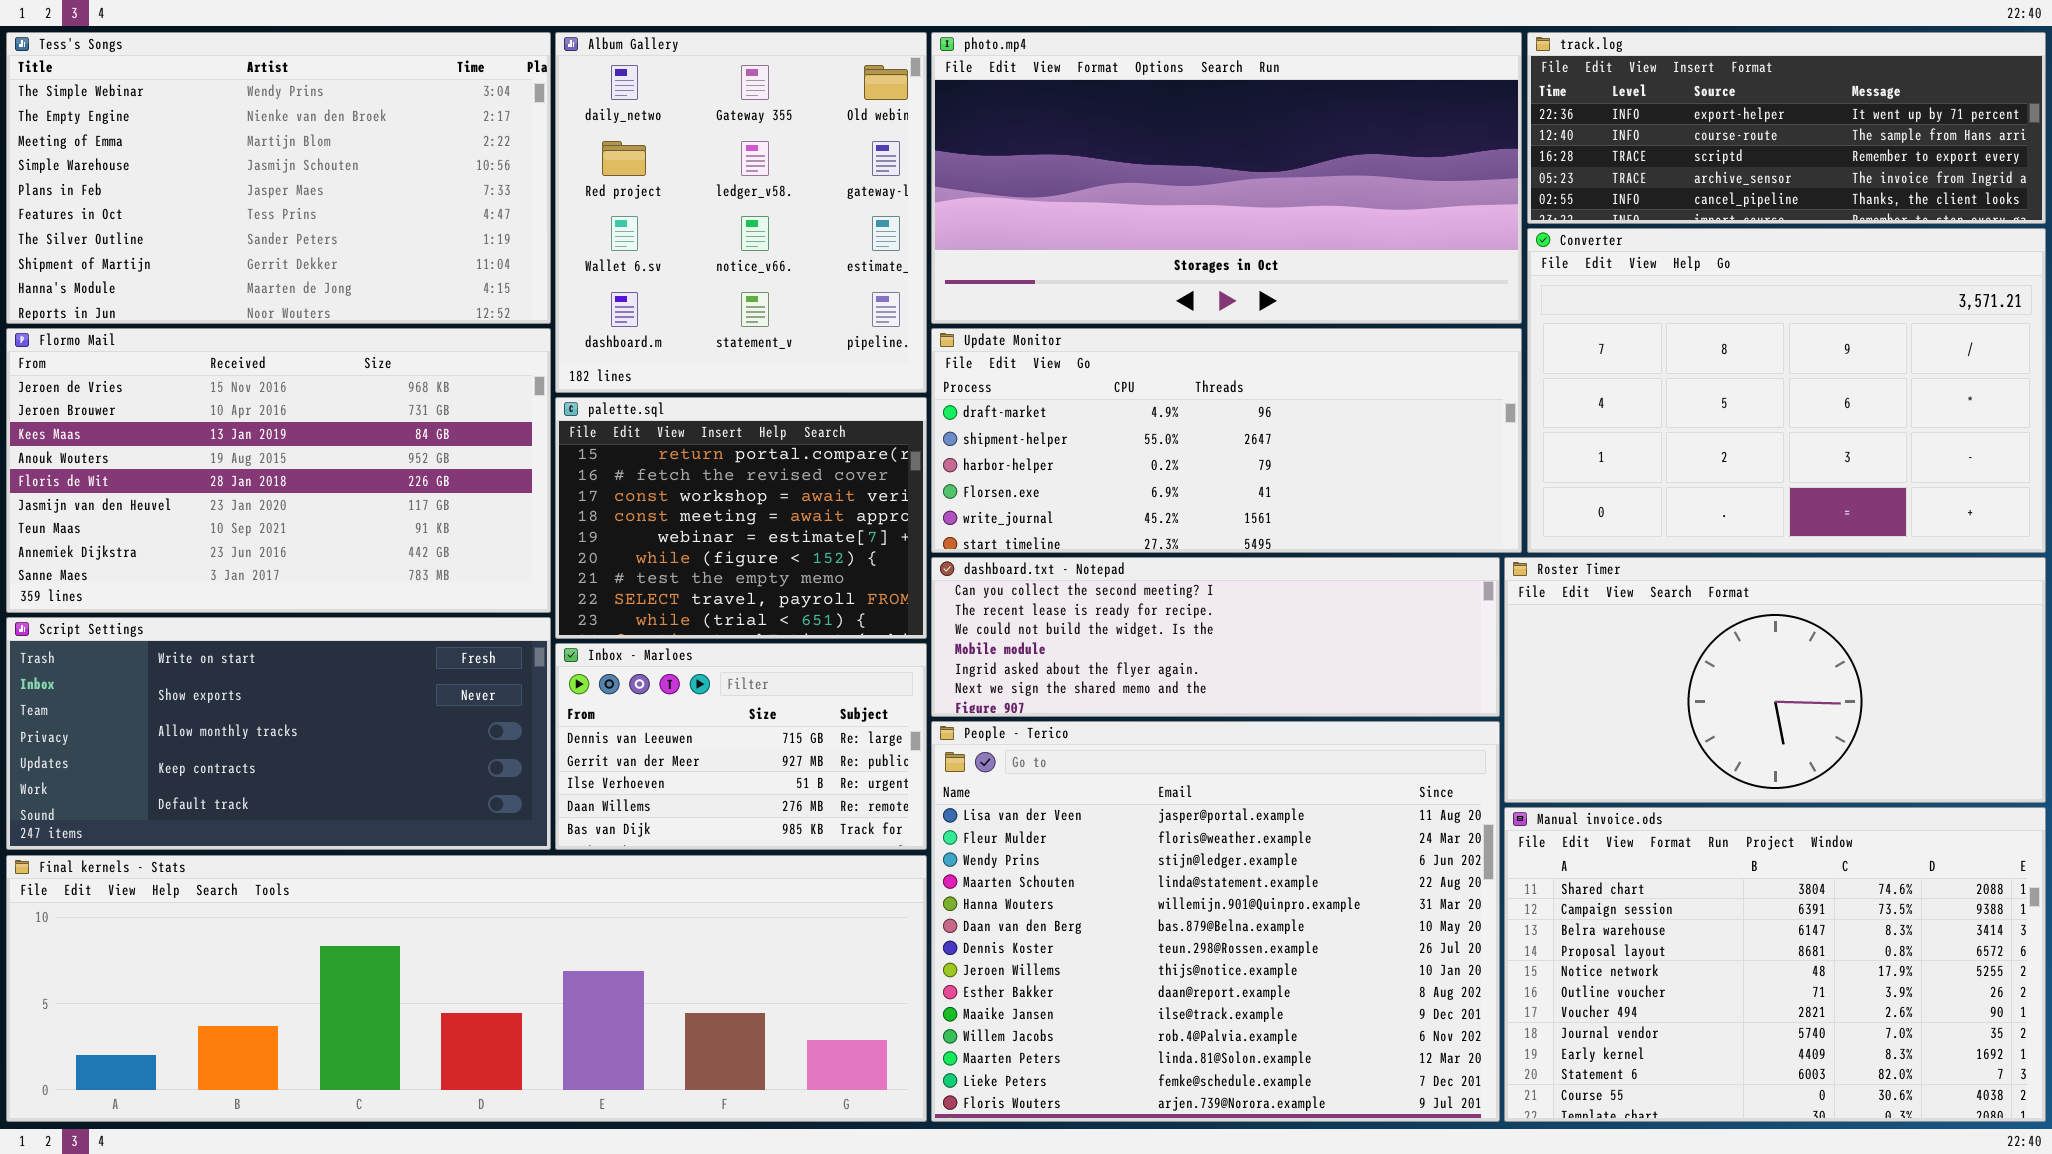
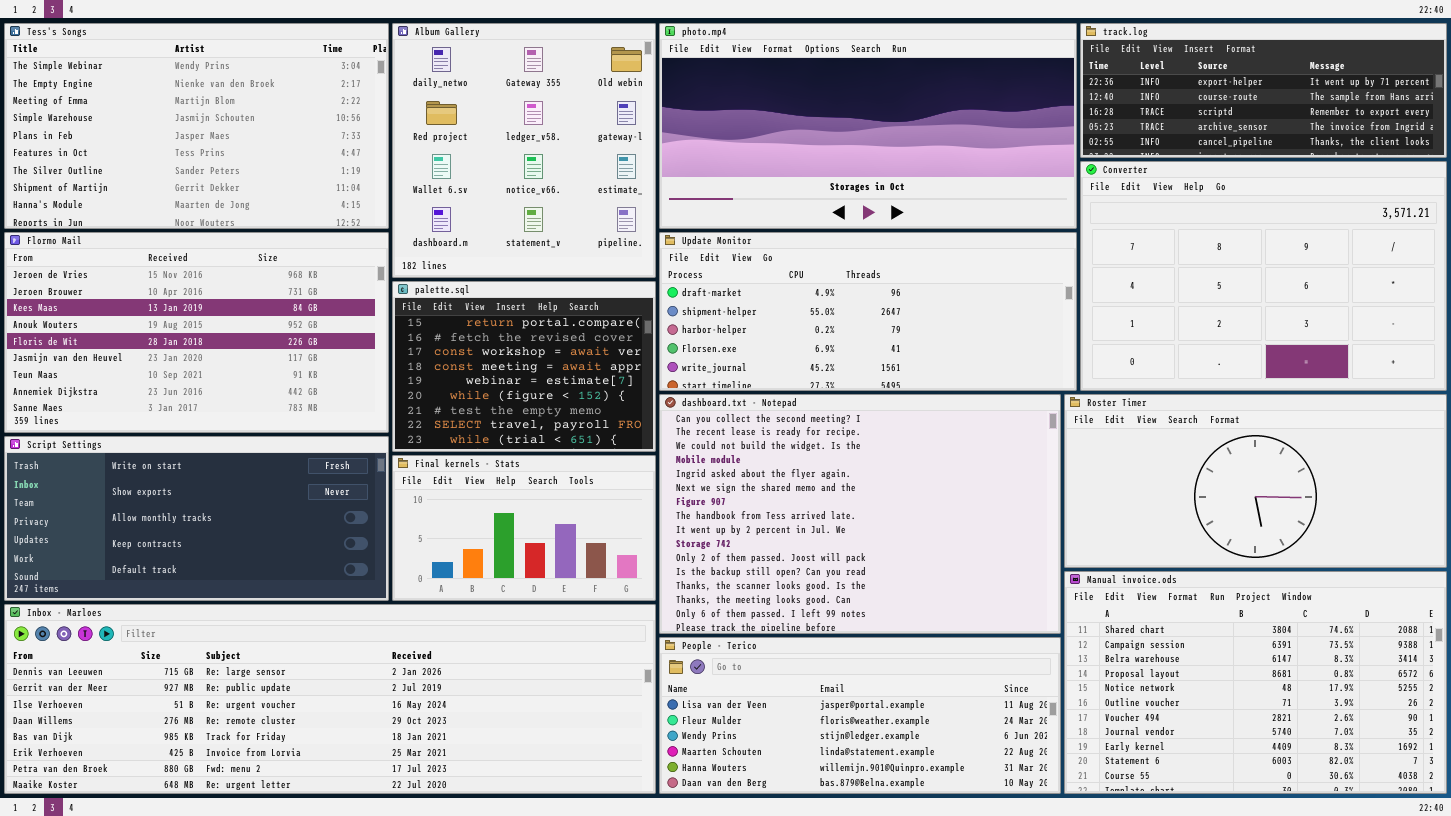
dashboard.txt - Notepad: [931,557,1500,717] -> [659,394,1061,634], resized
Inbox - Marloes: [555,643,927,850] -> [4,604,656,794], moved, resized
People - Terico: [931,721,1500,1122] -> [659,637,1061,794], resized
Final kernels - Stats: [6,855,927,1122] -> [392,455,656,601], moved, resized

